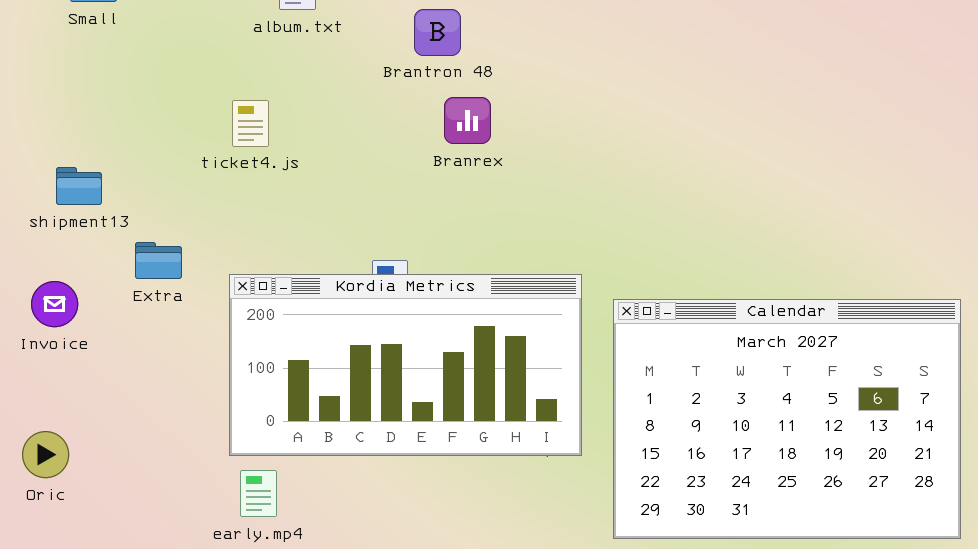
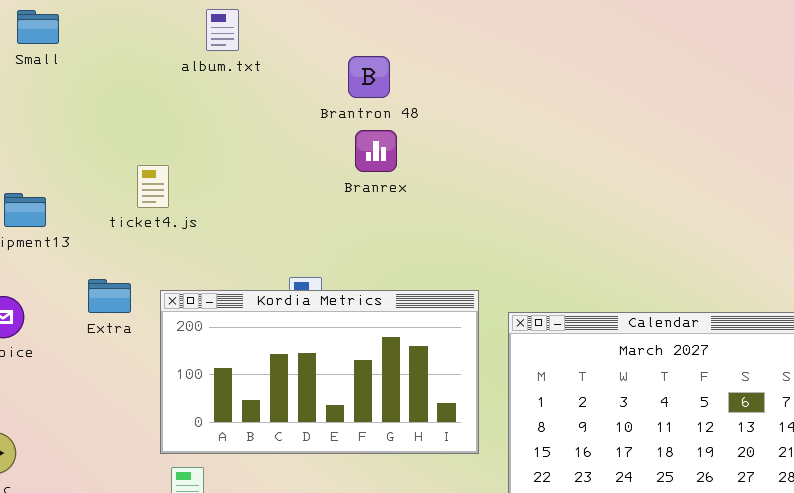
Brantron 48: [414,9,461,56] -> [348,56,390,98], moved
ticket4.js: [232,100,269,147] -> [137,165,169,208], moved
Extra: [135,242,182,279] -> [88,279,131,313], moved

